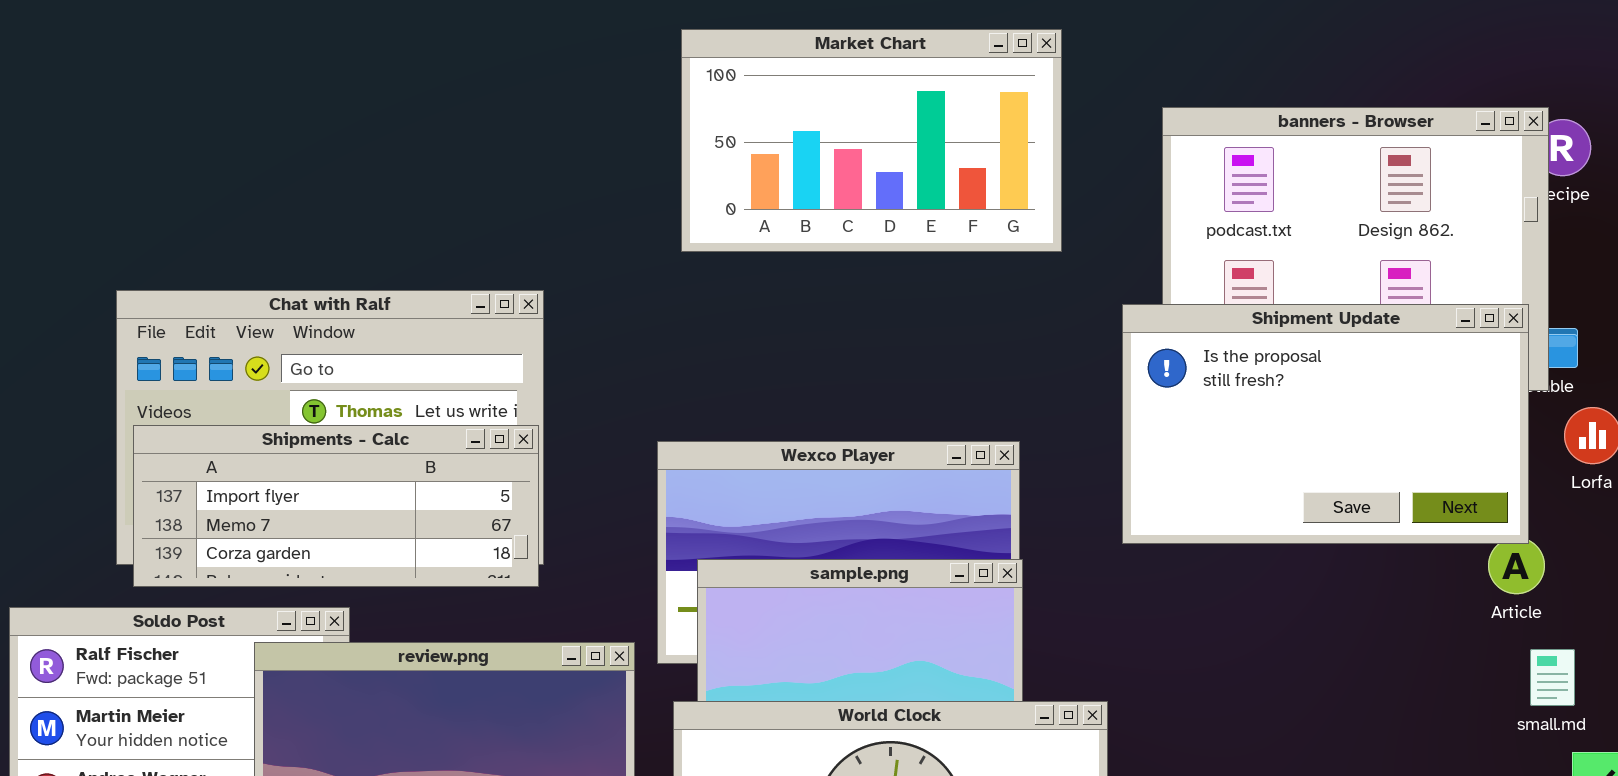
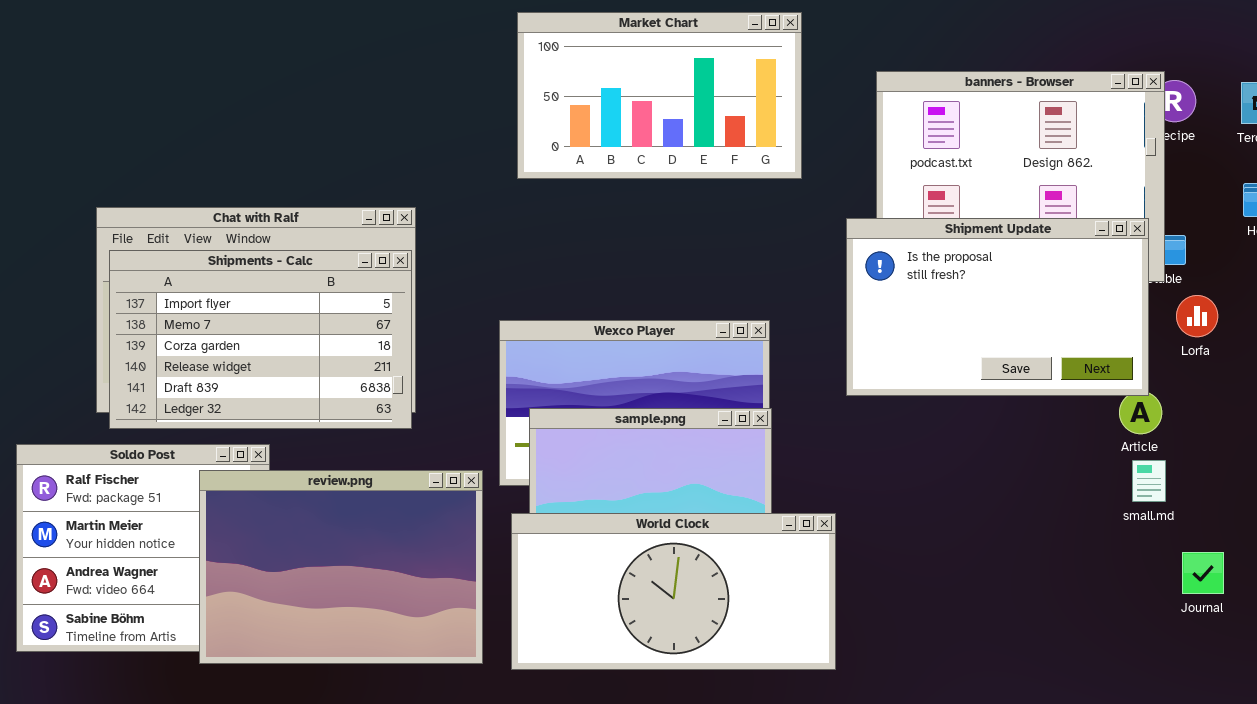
Shipments - Calc: [133,425,539,587] -> [109,250,412,429], resized
small.md: [1530,649,1575,706] -> [1132,460,1166,502], moved

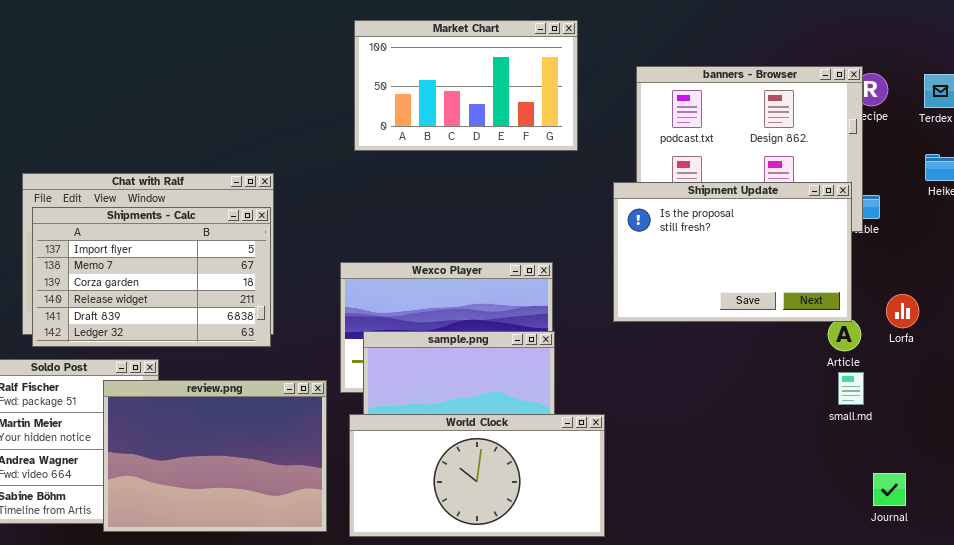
Lorfa: [1176,295,1218,337] -> [886,294,919,328], moved
Journal: [1182,552,1224,594] -> [873,473,906,506], moved

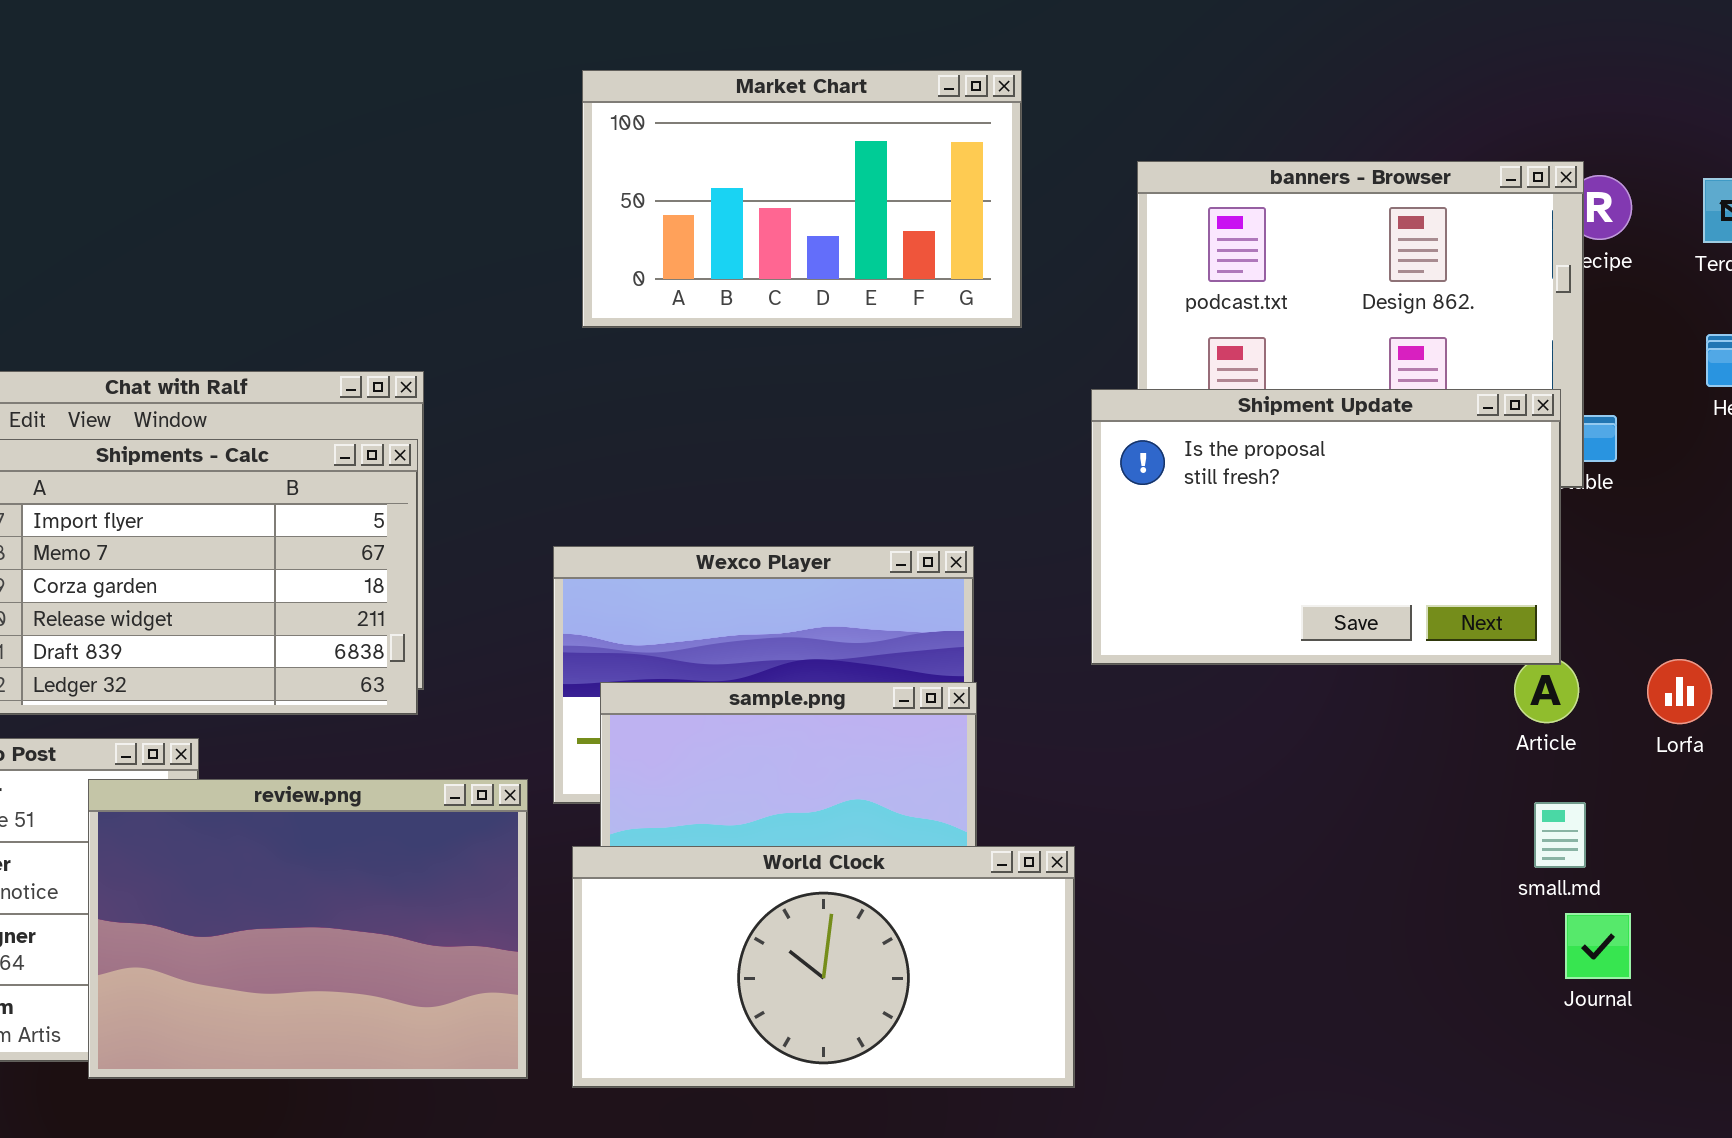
Lorfa: [886,294,919,328] -> [1647,659,1712,724], moved
small.md: [838,372,864,405] -> [1534,802,1586,868], moved
Journal: [873,473,906,506] -> [1565,913,1631,979], moved

